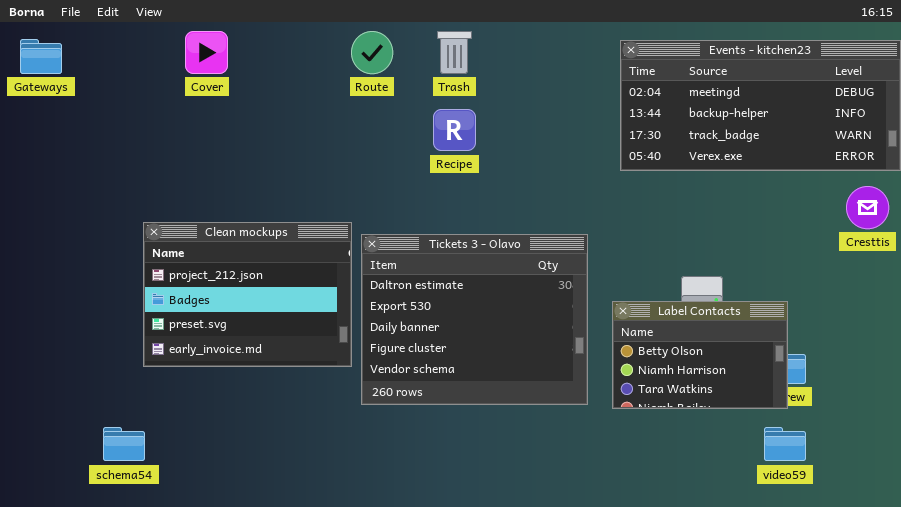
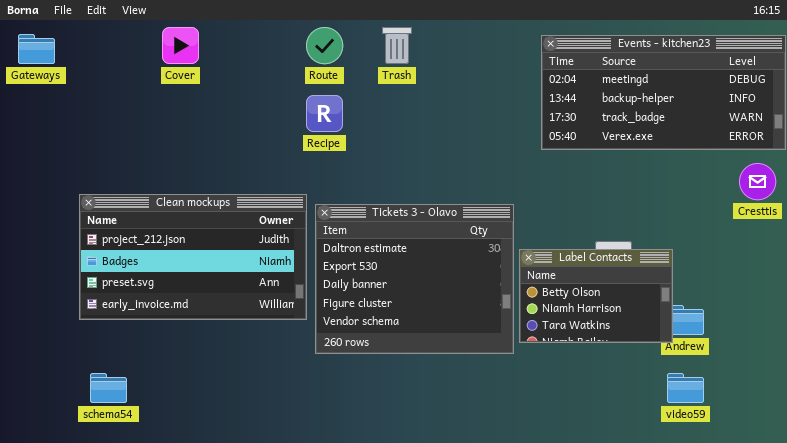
Recipe: [433,109,476,151] -> [306,95,343,132], moved
Clean mockups: [143,222,352,367] -> [79,194,307,320], resized
Label Contacts: [612,301,788,409] -> [519,249,673,343], moved

